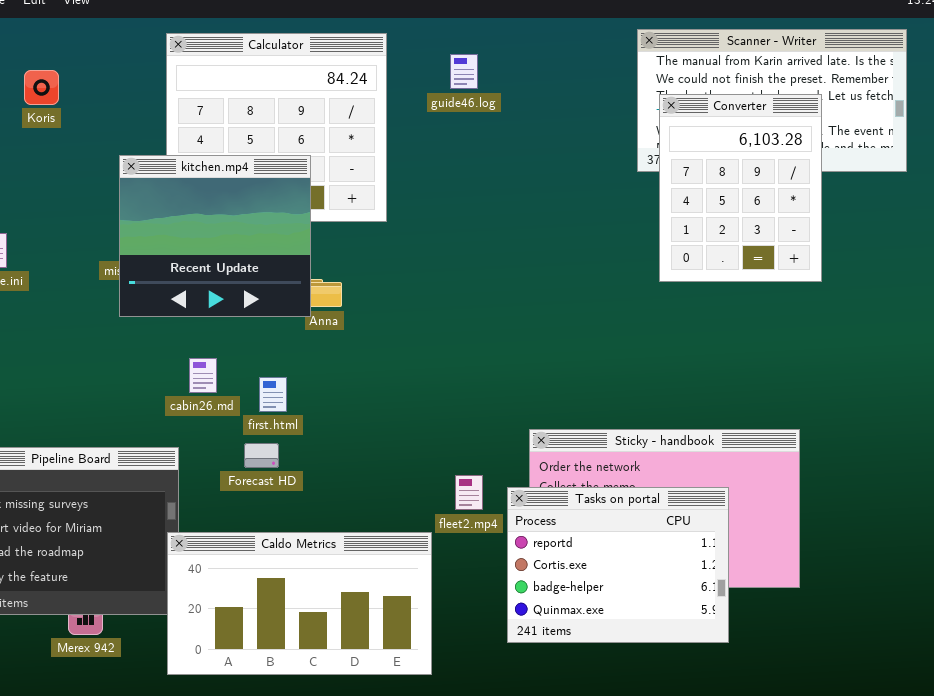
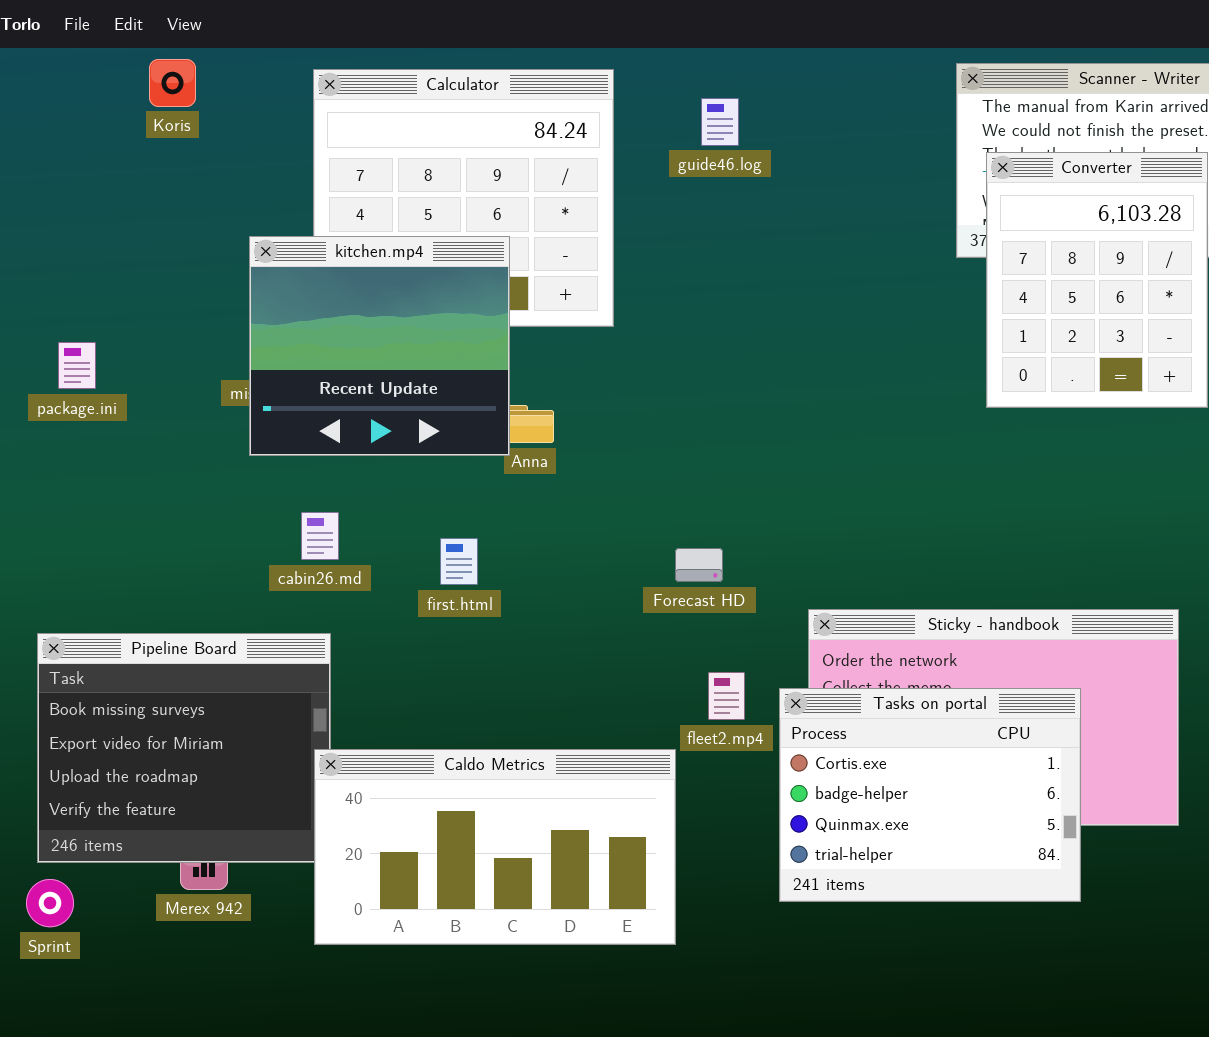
Koris: [24,70,59,105] -> [149,59,196,107], moved
cabin26.md: [189,358,217,393] -> [301,512,339,560], moved
Forecast HD: [244,443,279,468] -> [675,548,723,582], moved
Tasks on portal: [507,487,729,643] -> [779,688,1081,902], scrolled down 1 row

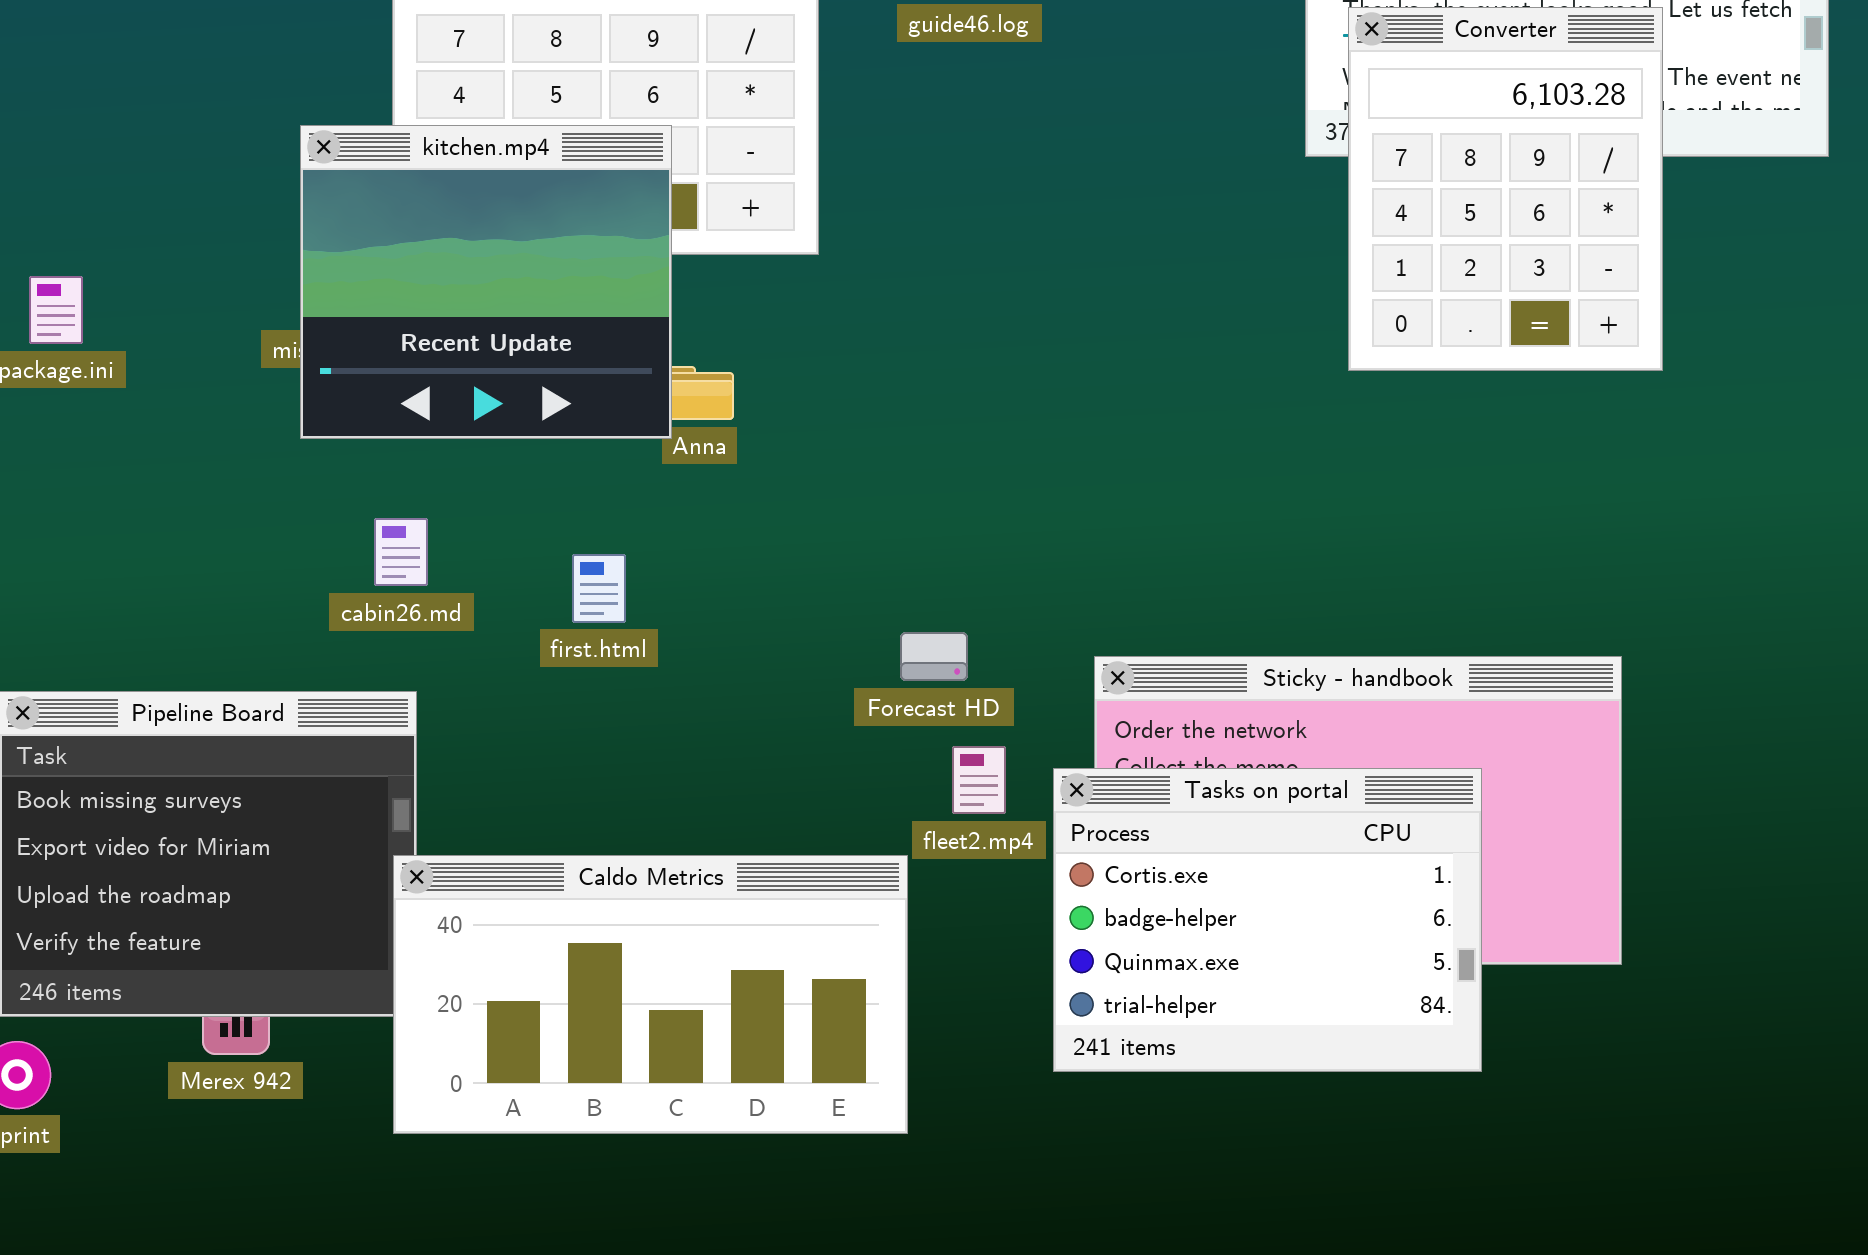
Forecast HD: [675,548,723,582] -> [900,632,968,681], moved

